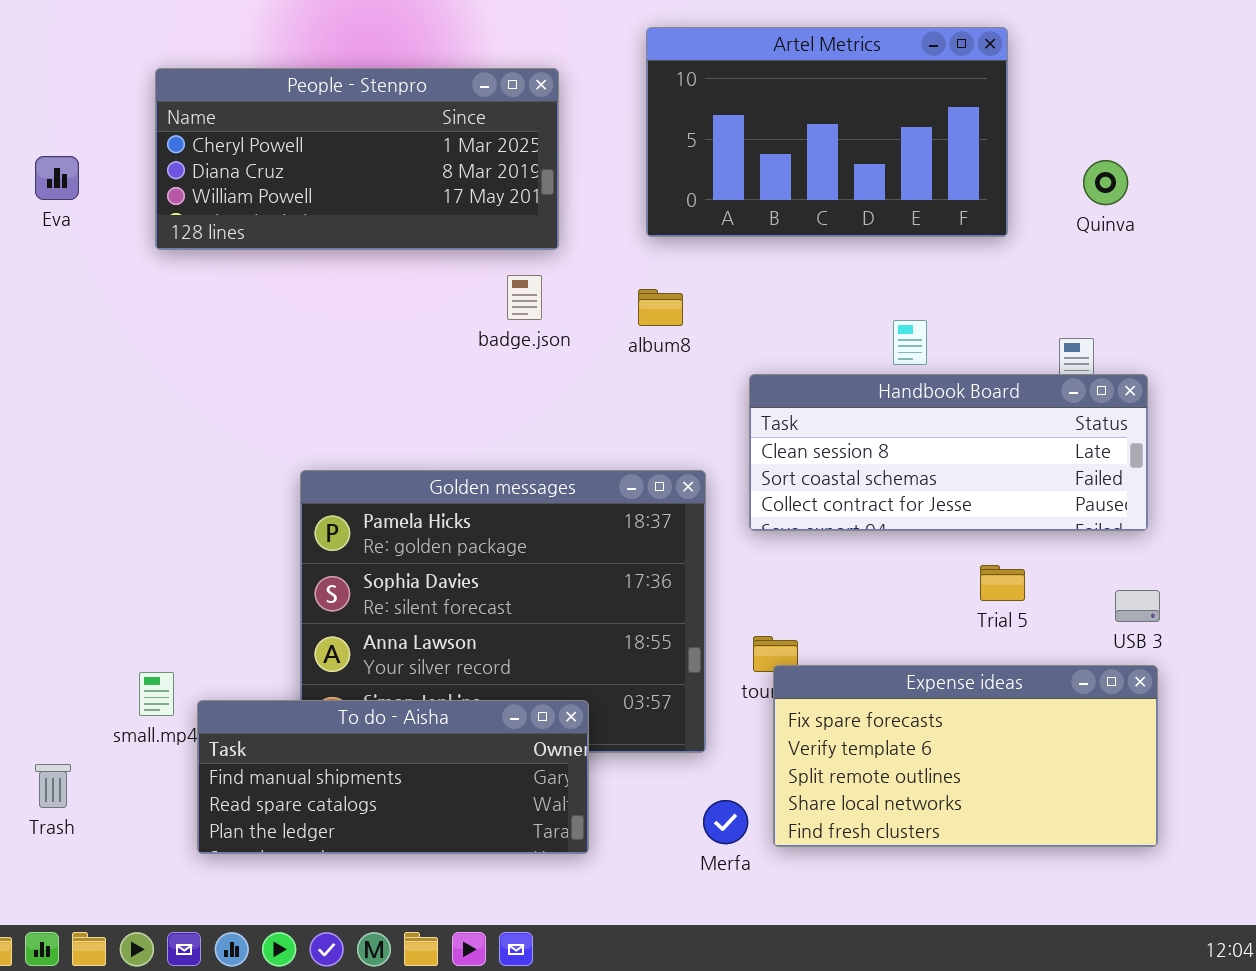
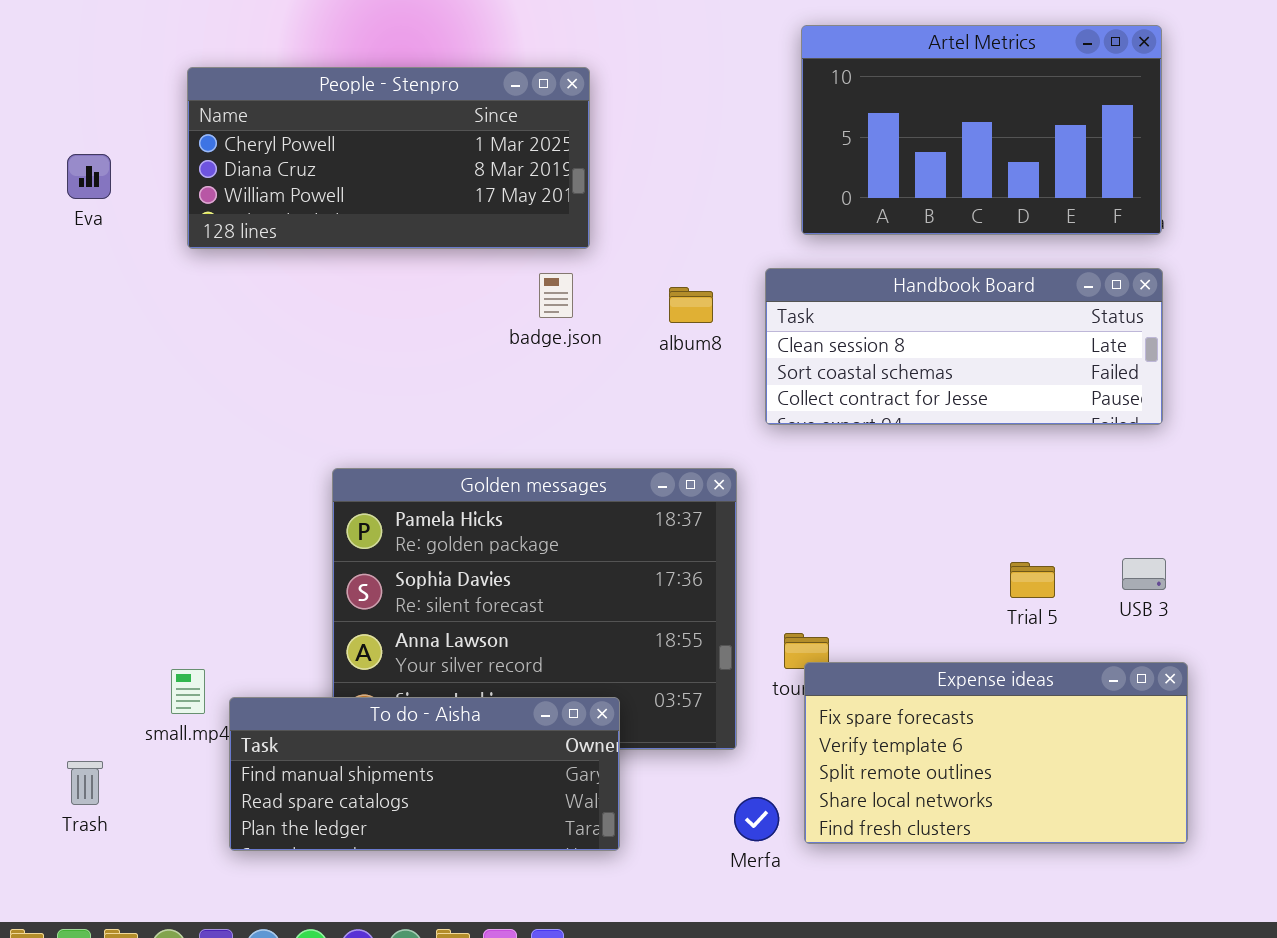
Artel Metrics: [646,27,1008,237] -> [801,25,1162,235], moved
Handbook Board: [749,374,1148,531] -> [765,268,1163,425], moved
USB 3: [1115,590,1160,622] -> [1122,558,1166,590], moved

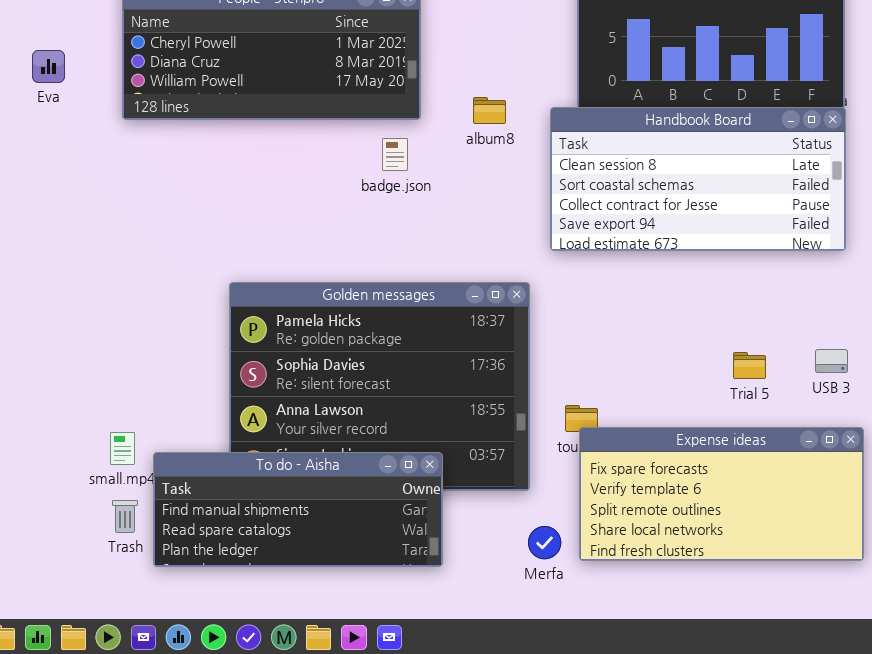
Handbook Board: [765,268,1163,425] -> [550,107,846,251], resized
album8: [669,287,713,323] -> [473,97,506,124], moved
Trash: [67,761,103,805] -> [112,500,138,533], moved

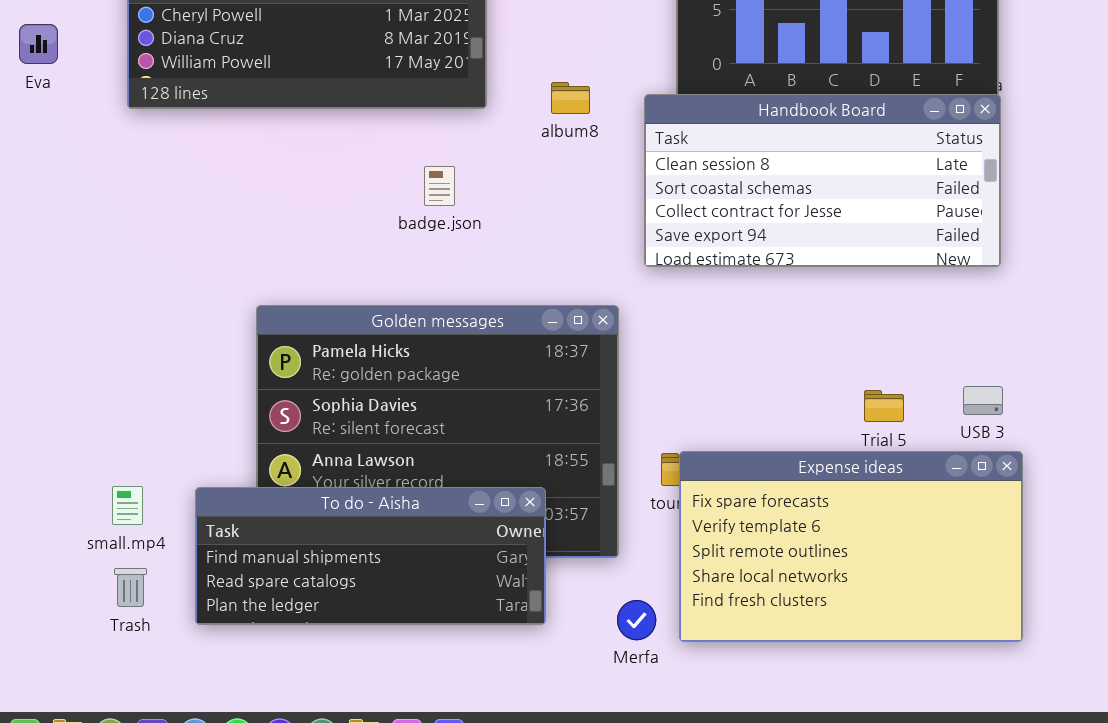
badge.json: [382,138,408,171] -> [424,166,455,206], moved
Expense ideas: [579,427,864,561] -> [679,451,1023,642], resized
To do - Aisha: [153,452,443,567] -> [195,487,546,625], moved

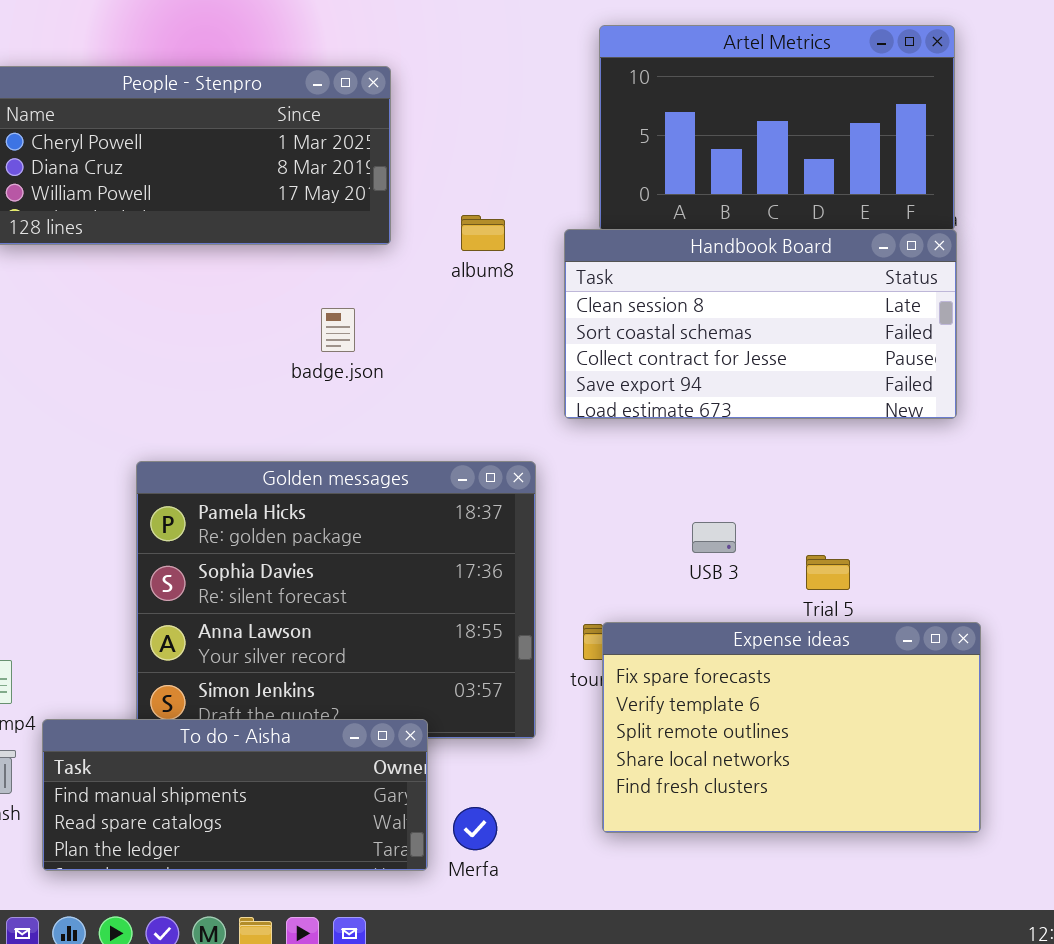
USB 3: [963,386,1003,415] -> [692,522,736,553], moved
To do - Aisha: [195,487,546,625] -> [42,719,428,871], moved
Merfa: [617,600,656,640] -> [453,807,497,850], moved

